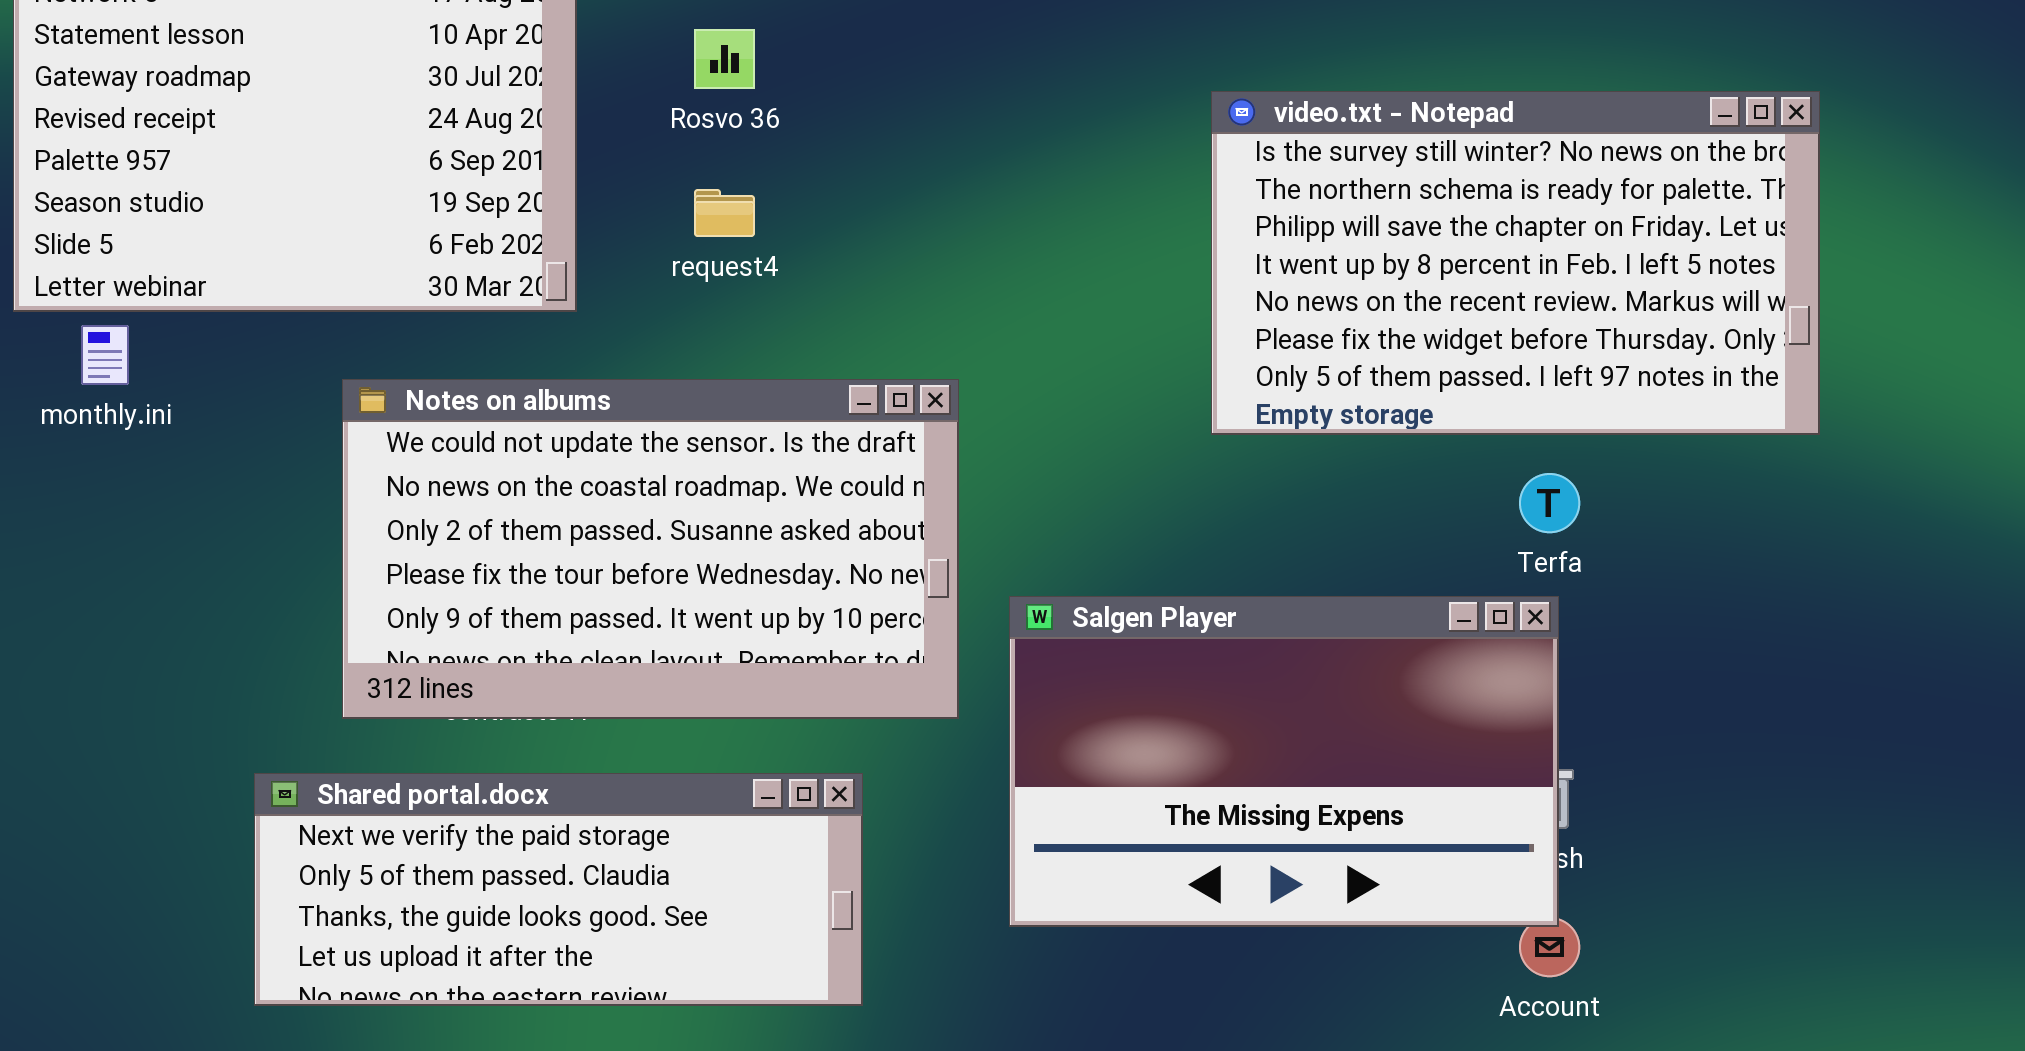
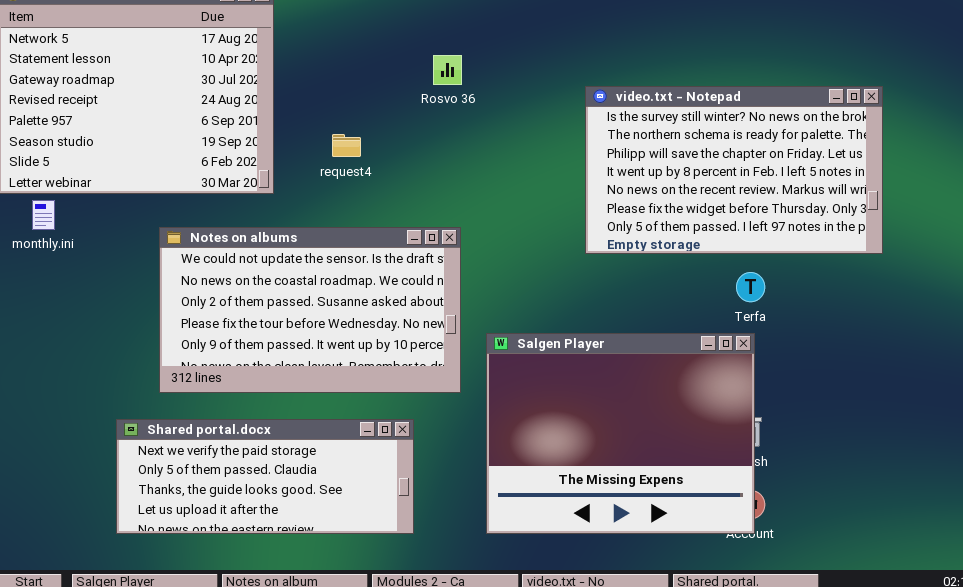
Rosvo 36: [694,29,755,89] -> [433,55,462,85], moved
Salgen Player: [1009,596,1559,927] -> [486,333,755,534], resized

